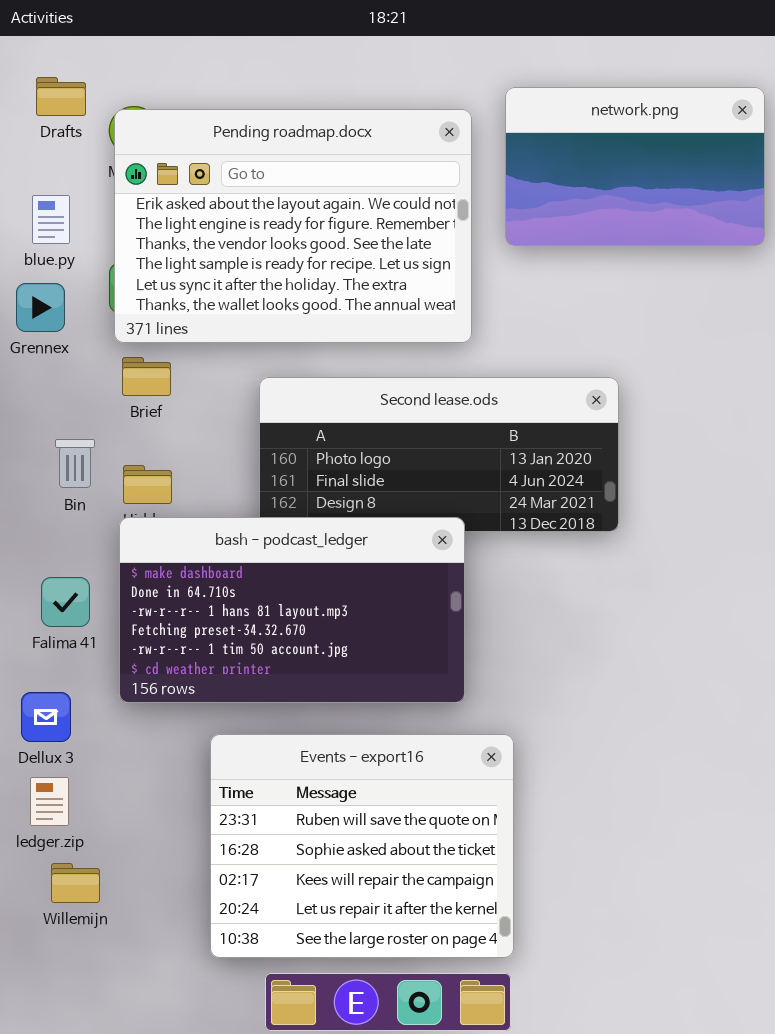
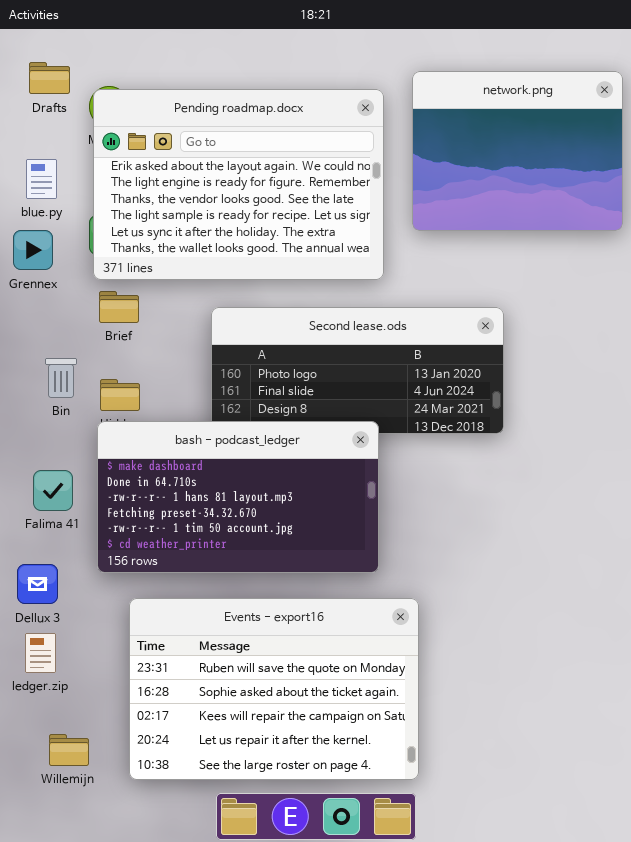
network.png: [505,87,765,246] -> [412,71,623,231], resized
Events - export16: [210,734,514,958] -> [129,598,419,780], resized
Willemijn: [51,863,100,903] -> [49,734,89,766], moved

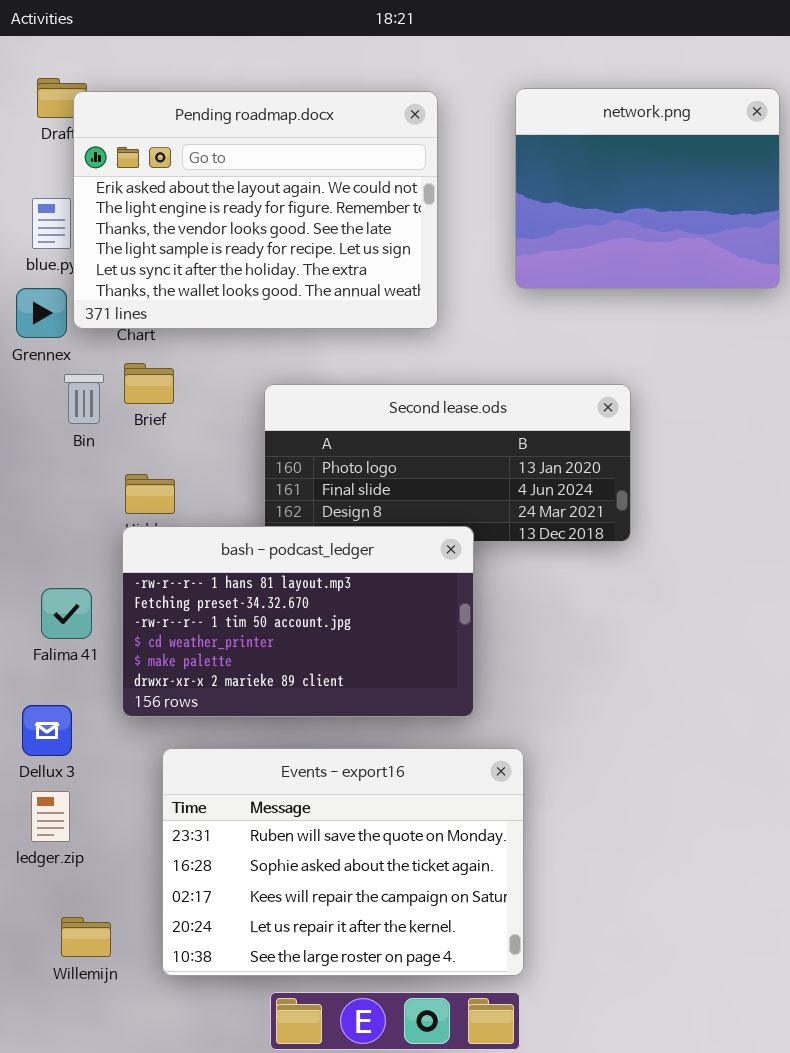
Pending roadmap.docx: [93,89,384,280] -> [73,91,438,329], moved
Bin: [45,358,77,398] -> [64,374,104,424], moved
bash - podcast_ledger: [97,421,379,573] -> [122,526,474,717], scrolled down 2 rows

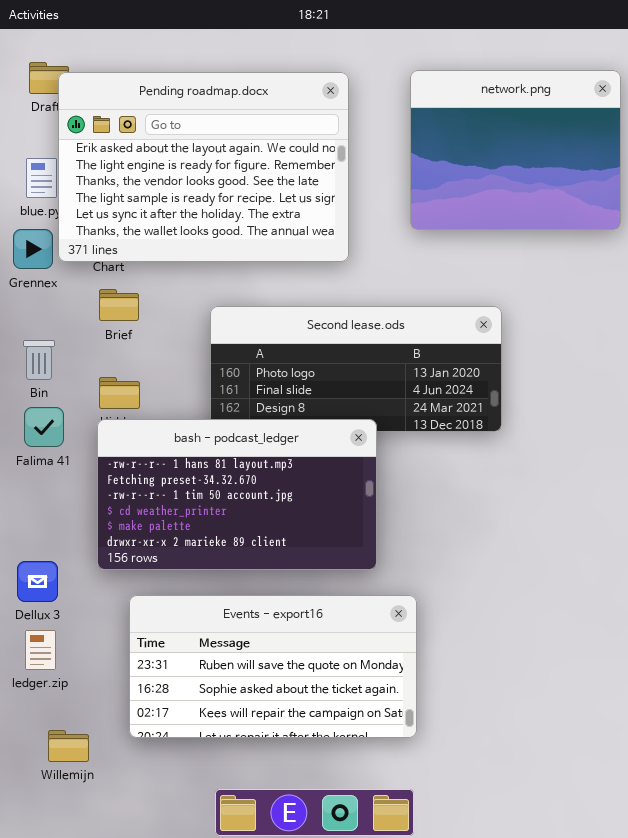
Bin: [64,374,104,424] -> [23,340,55,380], moved
Falima 41: [41,588,92,639] -> [24,407,64,447], moved
Events - export16: [162,748,524,976] -> [129,595,417,738], resized

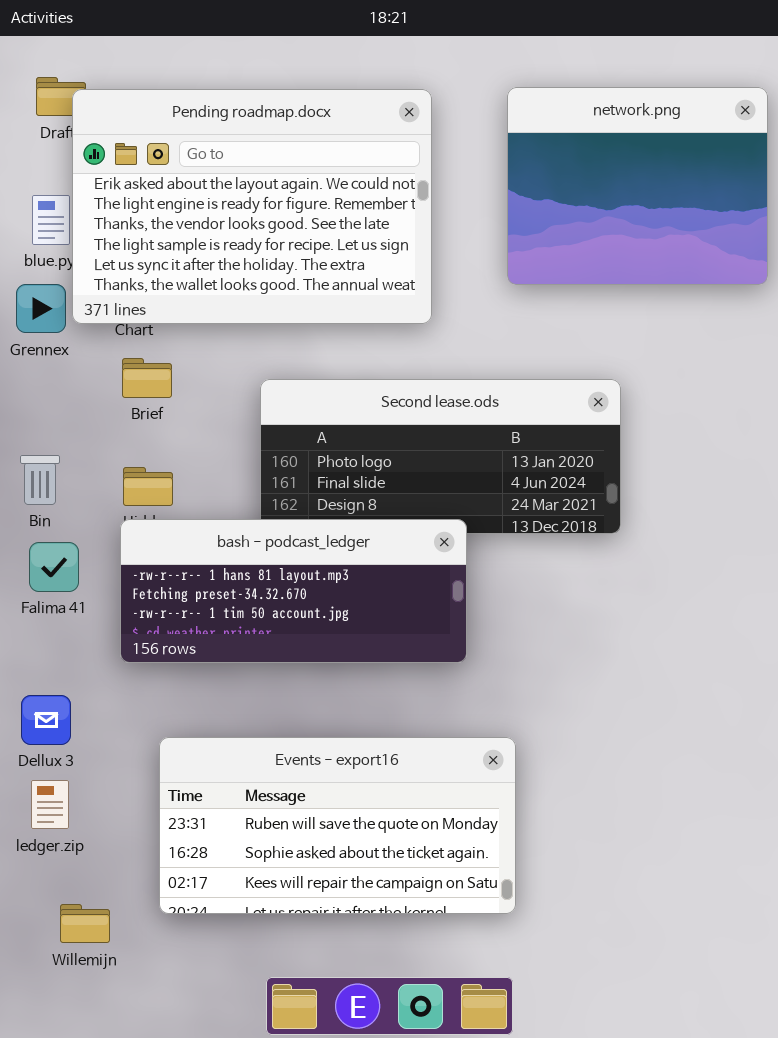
Bin: [23,340,55,380] -> [20,455,60,505], moved
Falima 41: [24,407,64,447] -> [29,542,79,592], moved
bash - podcast_ledger: [97,419,377,570] -> [120,519,467,663], resized

